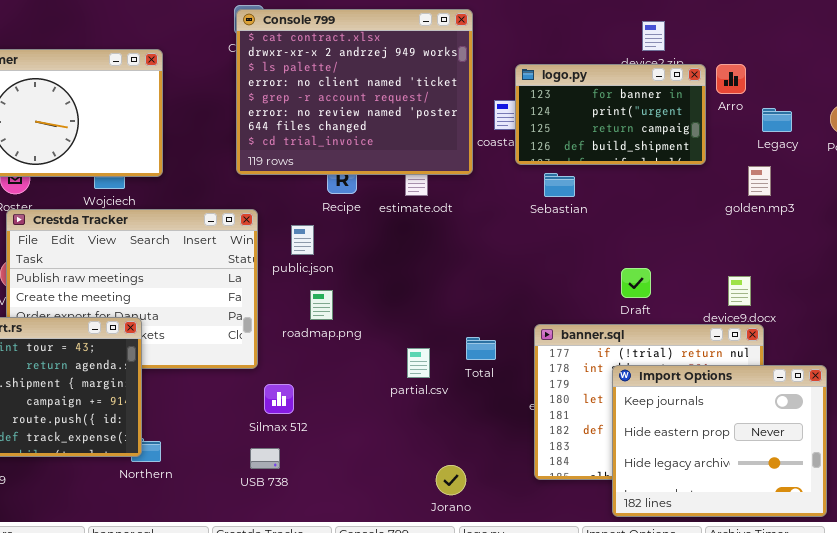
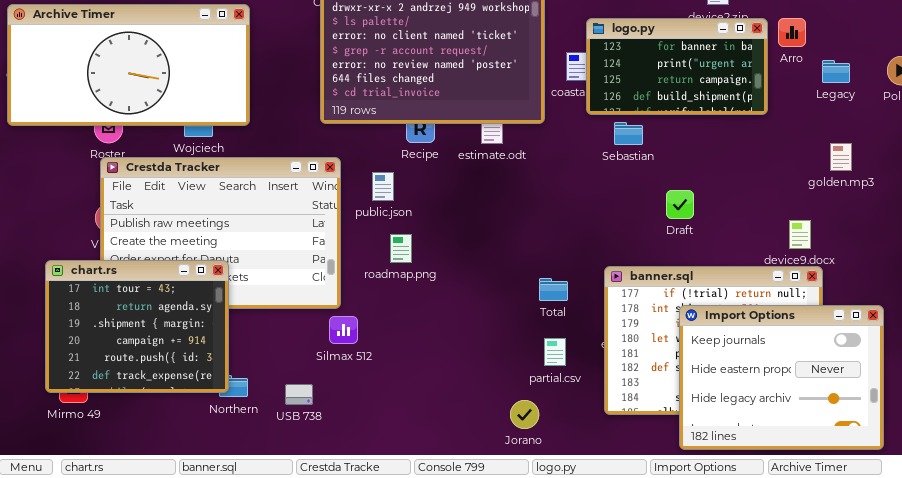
golden.mp3: [748,166,771,196] -> [830,143,852,171], moved
Draft: [621,268,651,298] -> [666,190,694,219], moved
partial.csv: [407,348,430,378] -> [544,338,566,366], moved
Silmax 512: [264,384,294,414] -> [329,316,358,344], moved
USB 738: [250,448,280,469] -> [285,384,313,405], moved

